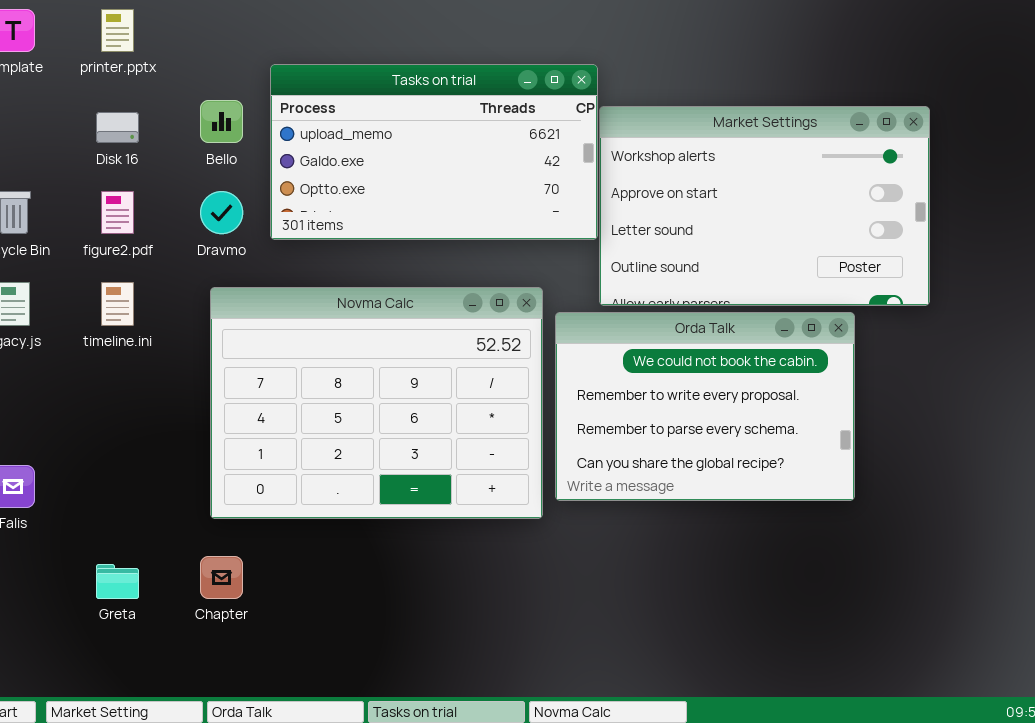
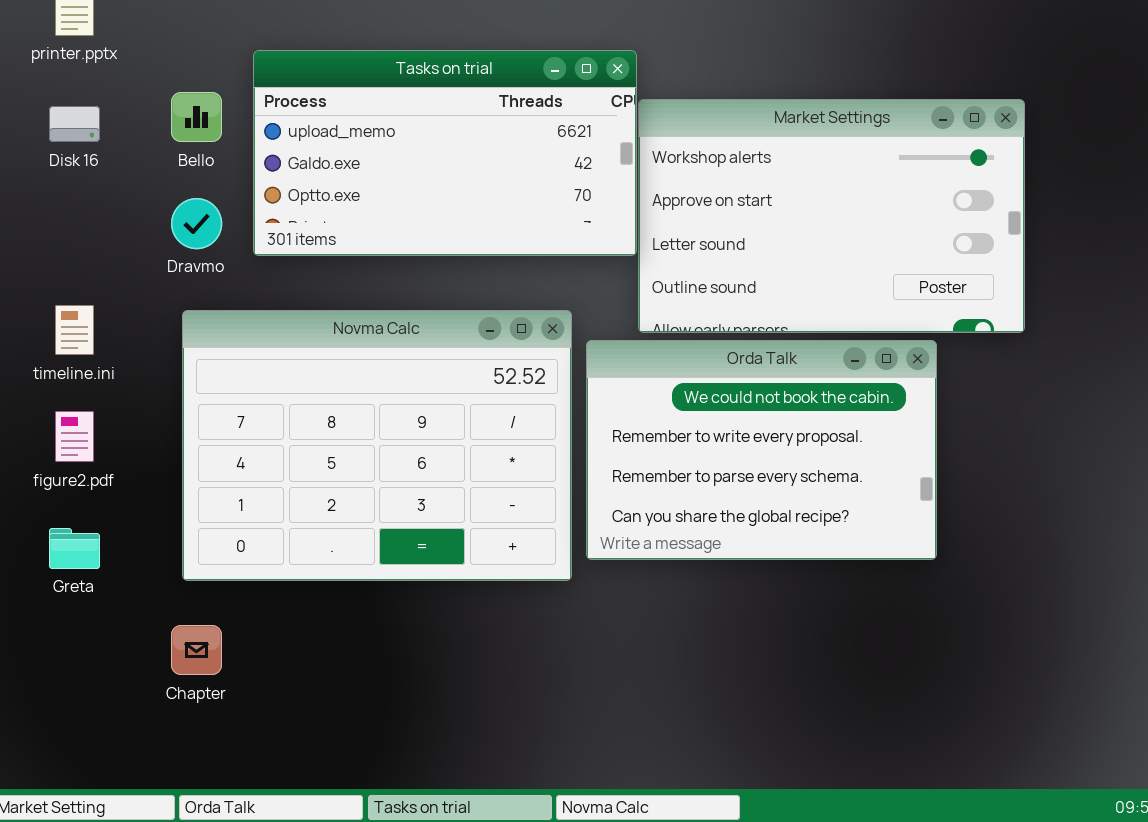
figure2.pdf: [101,191,134,234] -> [55,411,94,462], moved
Greta: [96,564,139,599] -> [49,528,100,569], moved

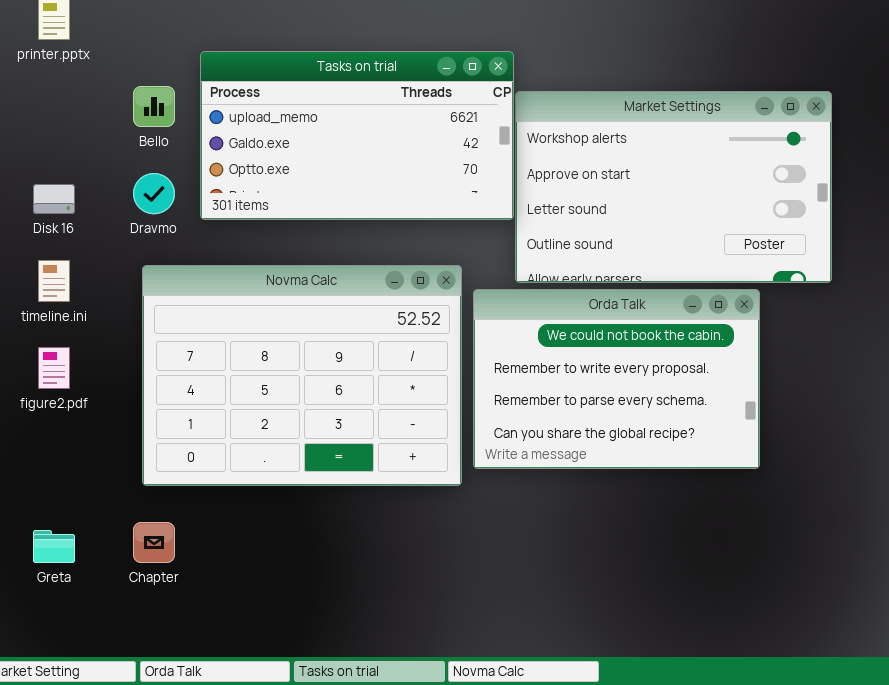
Disk 16: [49,106,100,142] -> [33,184,75,214], moved
Greta: [49,528,100,569] -> [33,530,75,563], moved

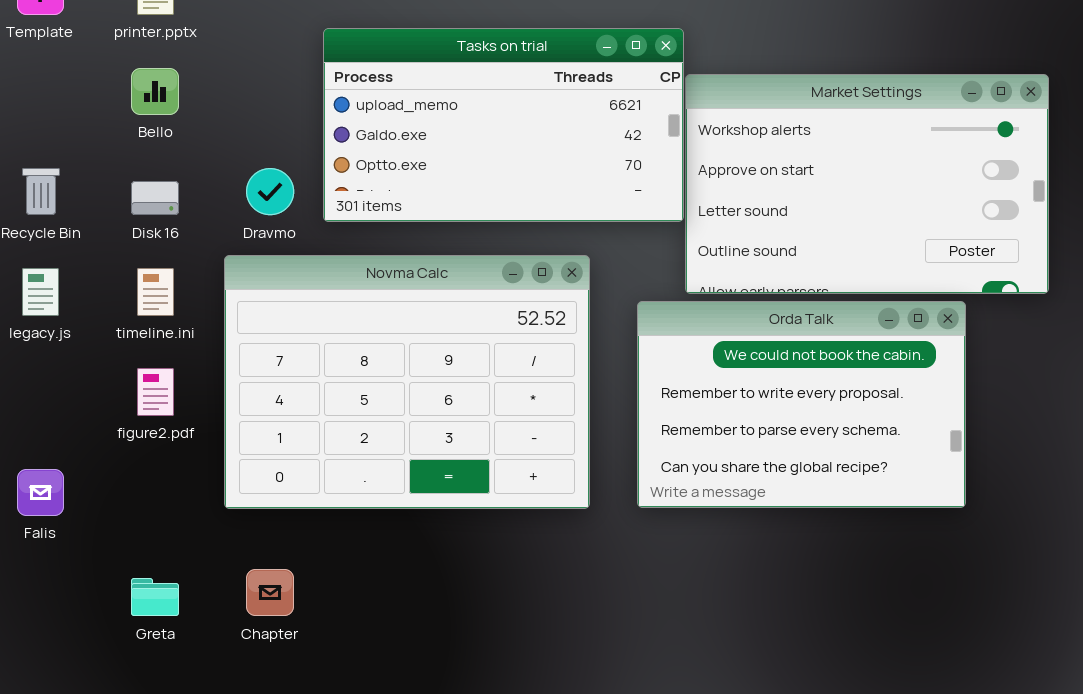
Bello: [133,86,175,127] -> [131,68,179,115], moved
Novma Calc: [142,265,462,486] -> [224,255,590,509], moved

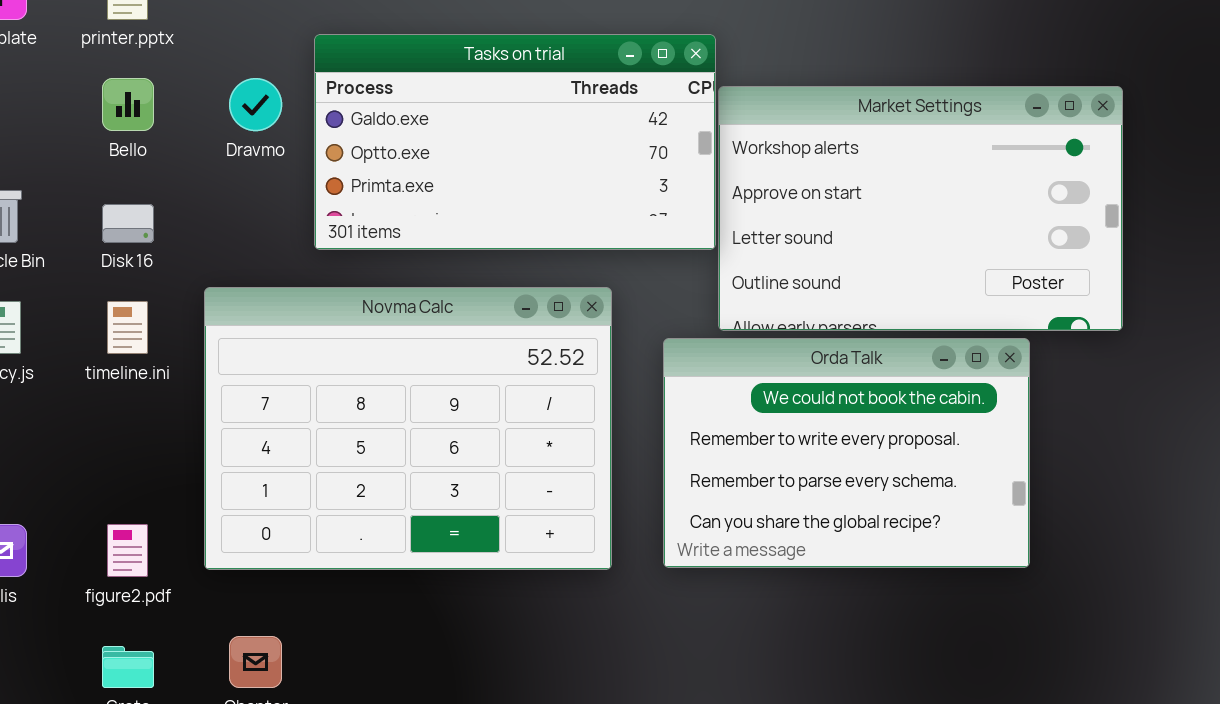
Tasks on trial: [323,28,684,222] -> [314,34,716,250], scrolled down 1 row
Dravmo: [246,168,294,215] -> [229,78,282,131], moved
figure2.pdf: [137,368,174,416] -> [107,524,148,577], moved

